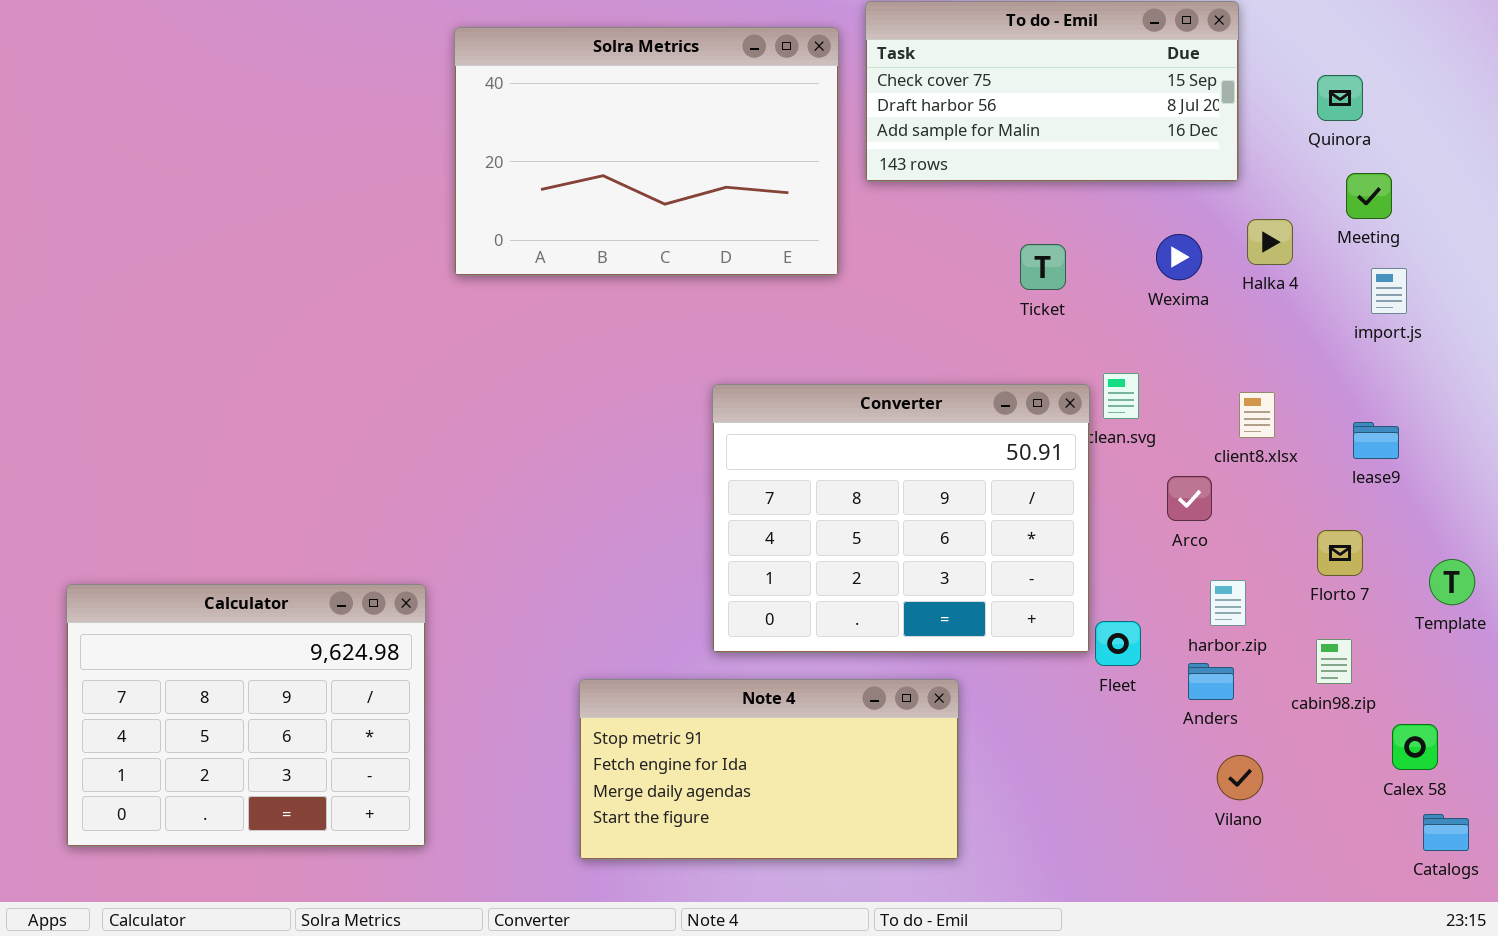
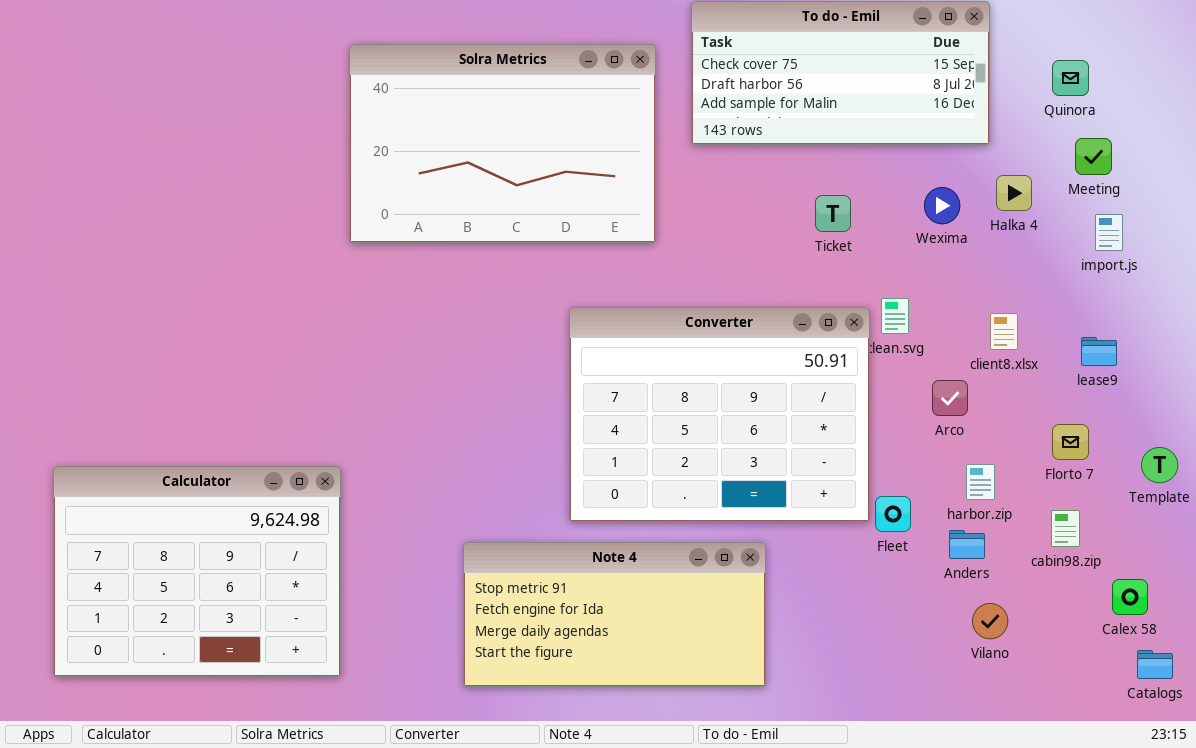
Solra Metrics: [454,27,839,276] -> [349,44,656,243], moved

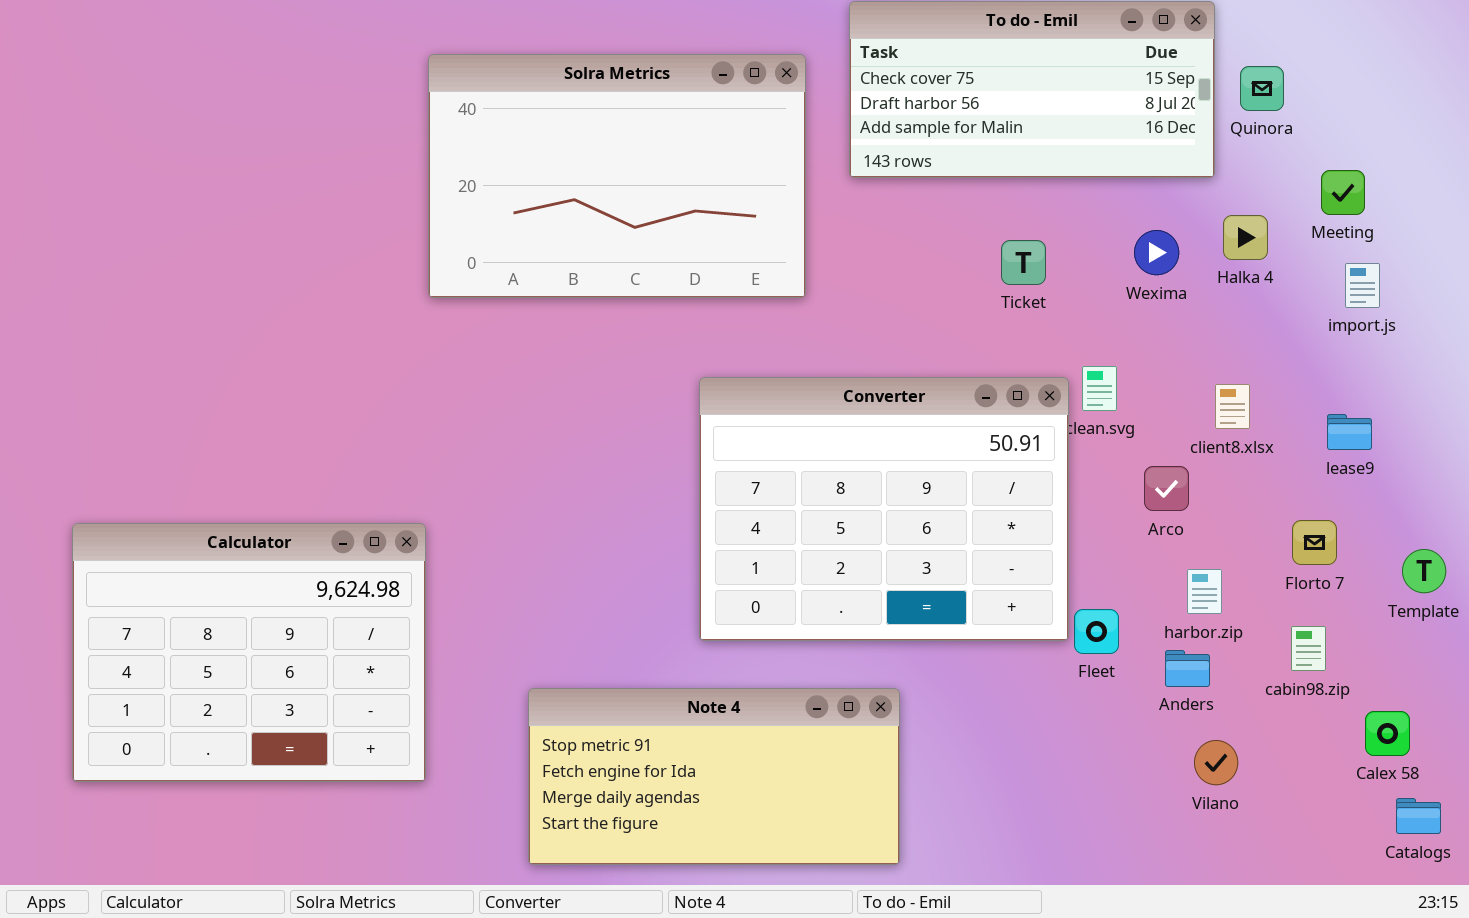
Quinora: [1052,60,1089,96] -> [1240,66,1284,111], moved
Calculator: [53,466,341,677] -> [72,523,426,782], moved
Note 4: [463,542,766,687] -> [528,688,900,865], moved

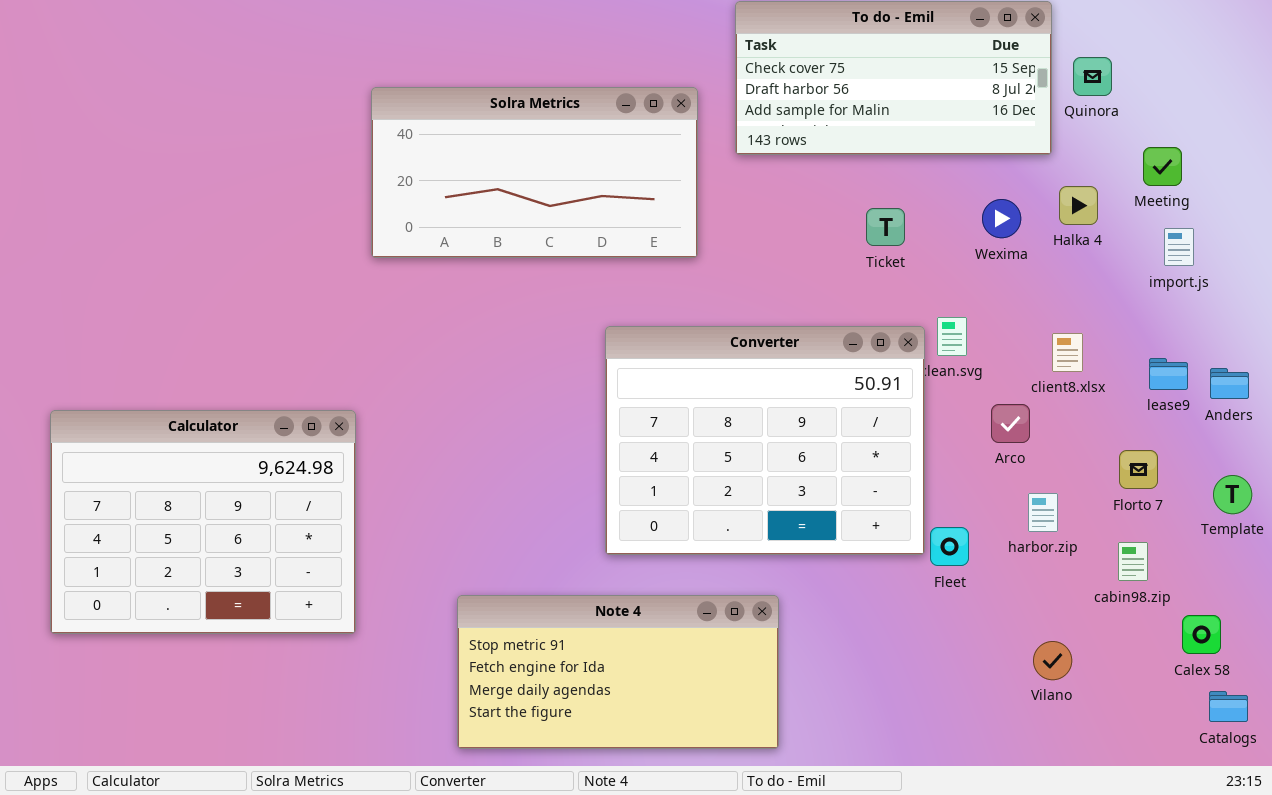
Solra Metrics: [428,54,806,298] -> [371,87,698,258], resized
Calculator: [72,523,426,782] -> [50,410,356,634], moved
Anders: [1165,650,1210,687] -> [1210,368,1249,399], moved

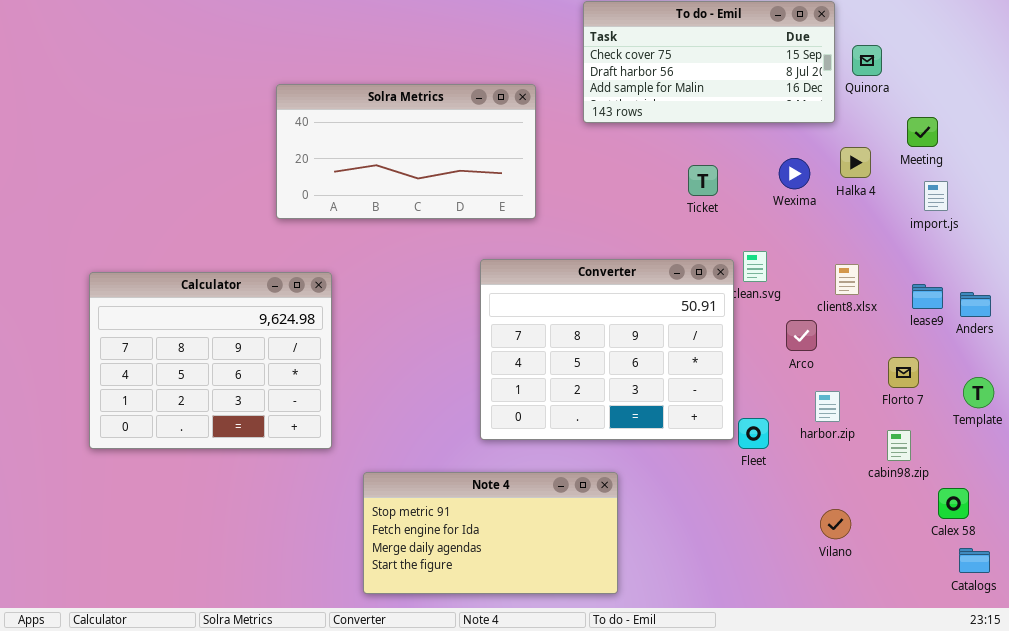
Solra Metrics: [371,87,698,258] -> [276,84,536,219], moved
Calculator: [50,410,356,634] -> [89,272,332,449], moved

